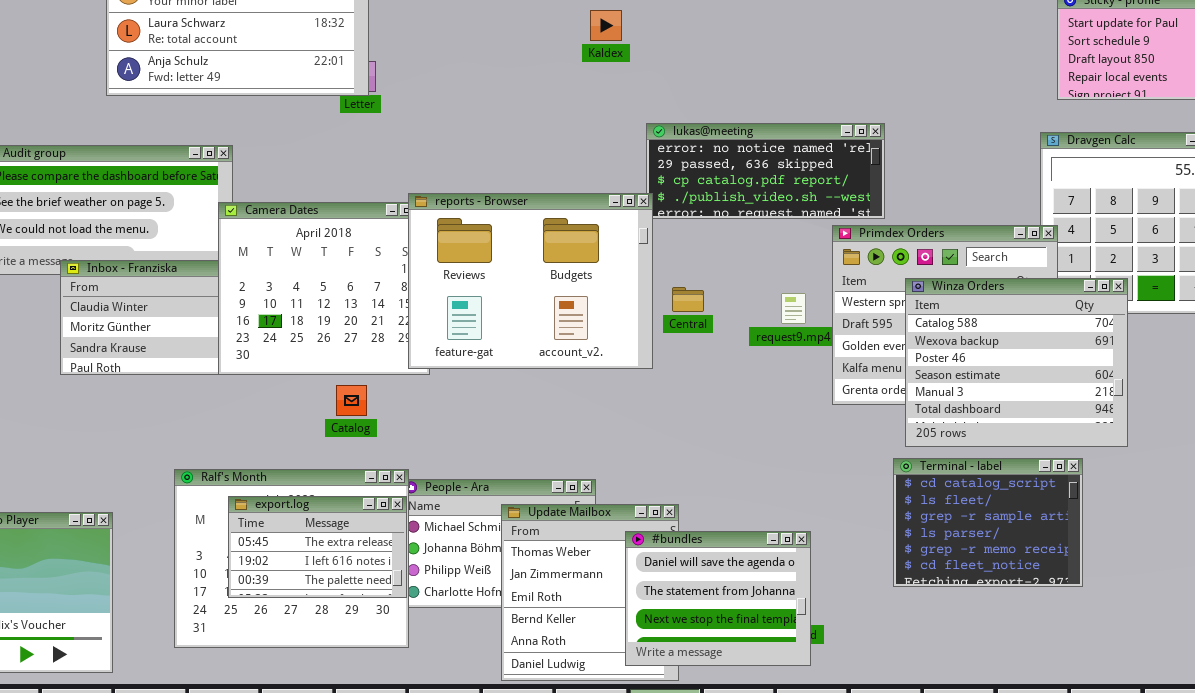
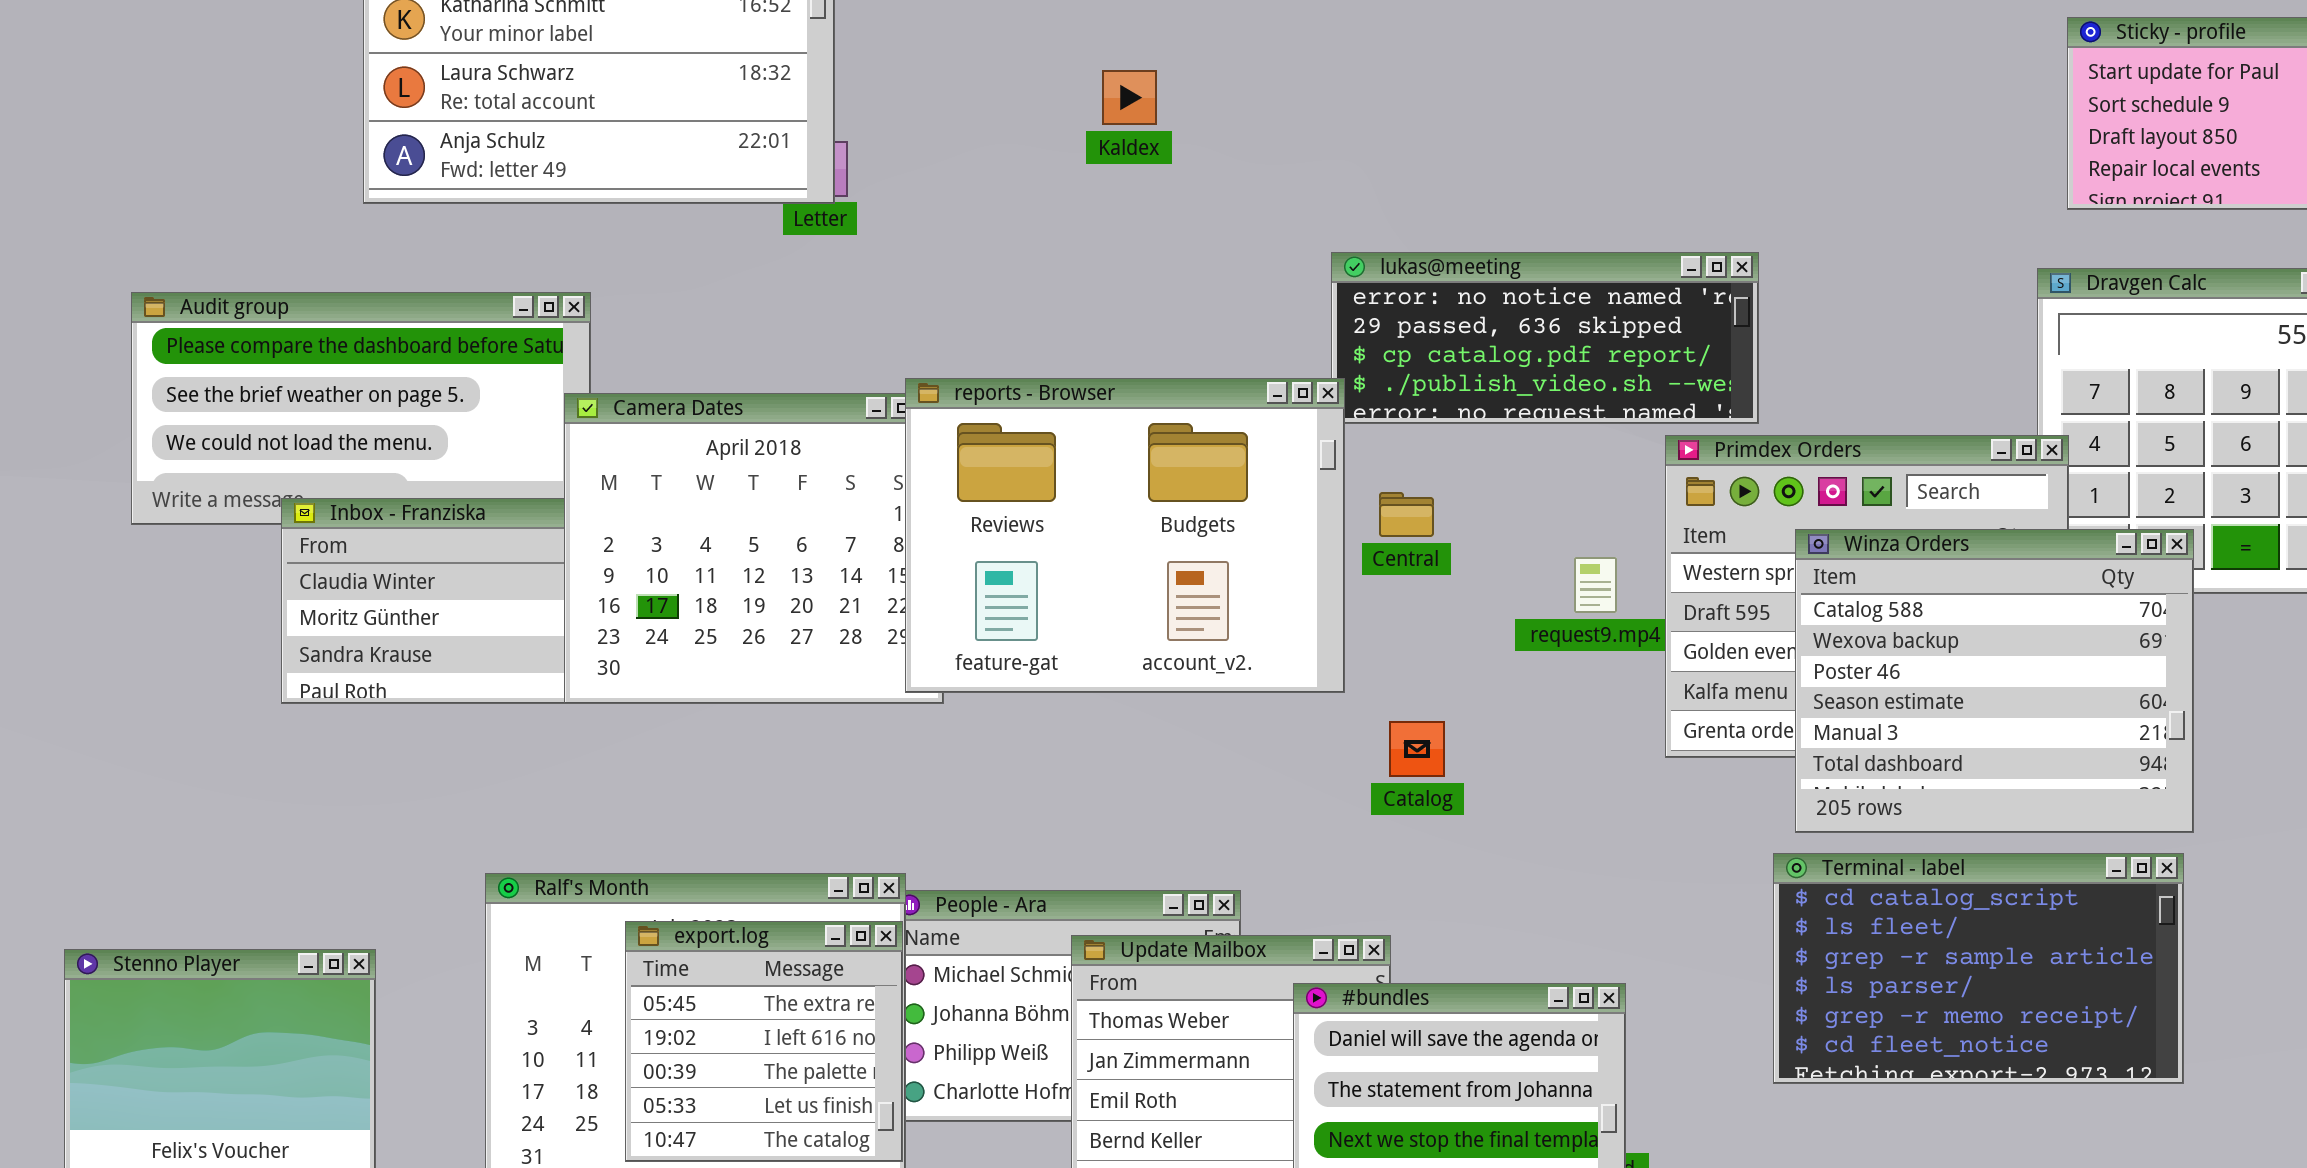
Kaldex: [590,10,622,41] -> [1102,70,1157,125], moved
Central: [672,287,704,312] -> [1379,492,1434,537], moved
Catalog: [336,385,367,416] -> [1389,721,1445,777], moved
Terminal - label: [893,458,1083,587] -> [1773,853,2184,1084], resized
export.log: [228,496,407,598] -> [625,921,903,1162], resized

